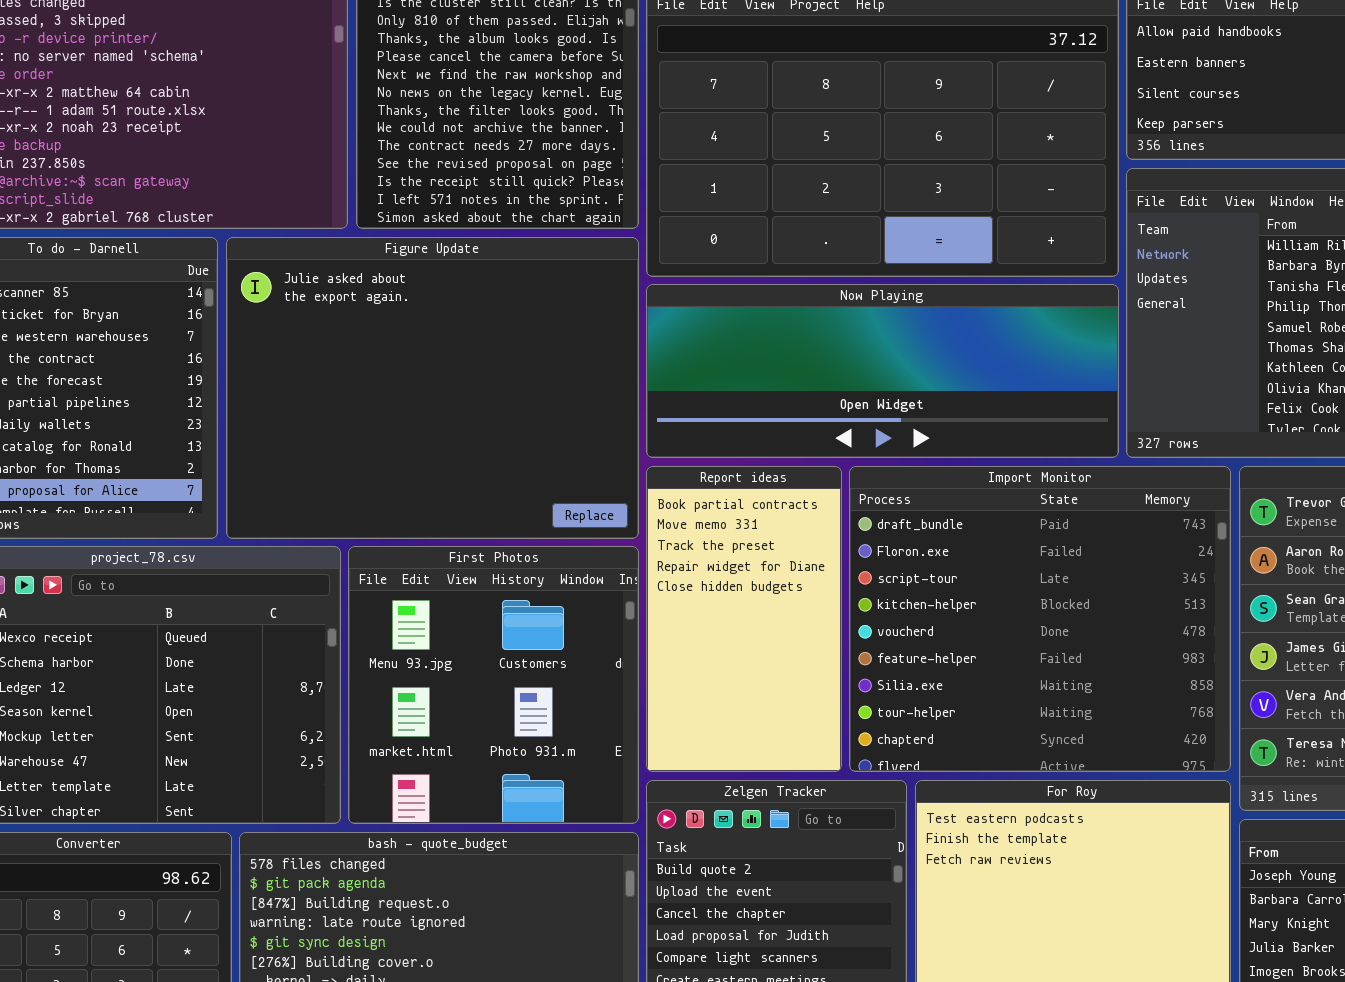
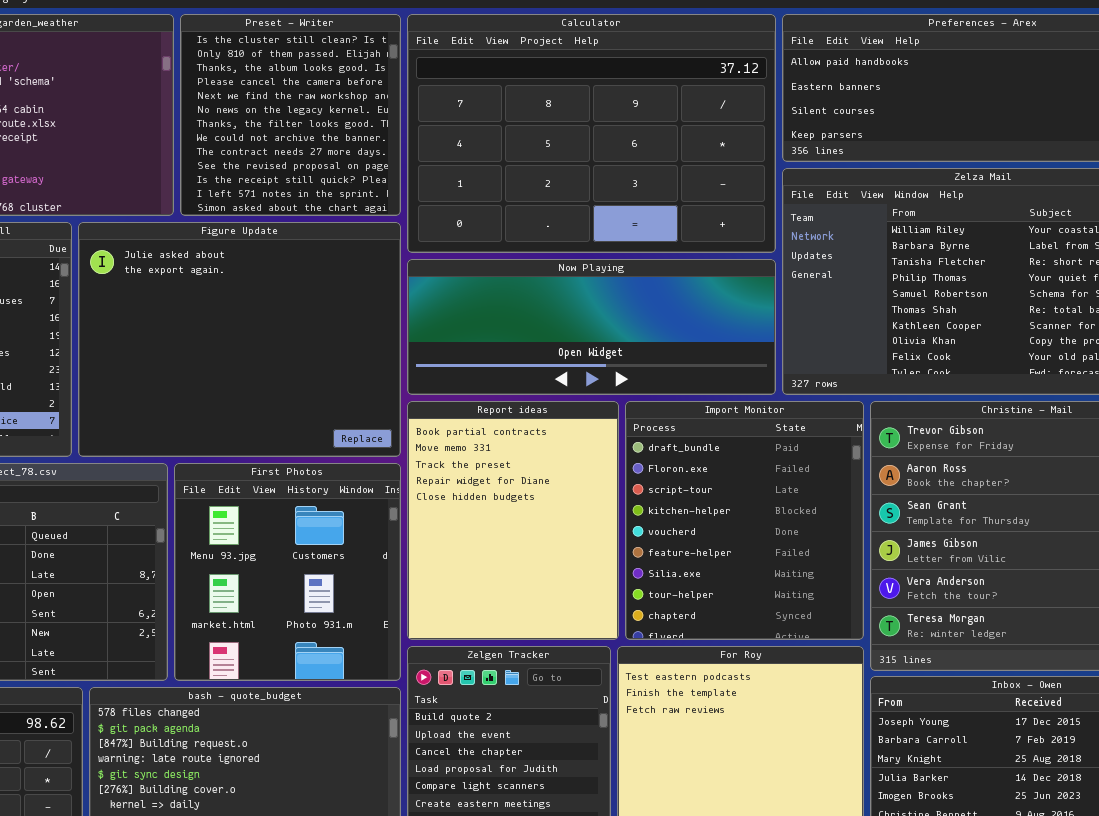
Report ideas: [646,466,842,772] -> [407,401,619,640], resized
Import Monitor: [849,466,1231,772] -> [625,401,864,640], resized

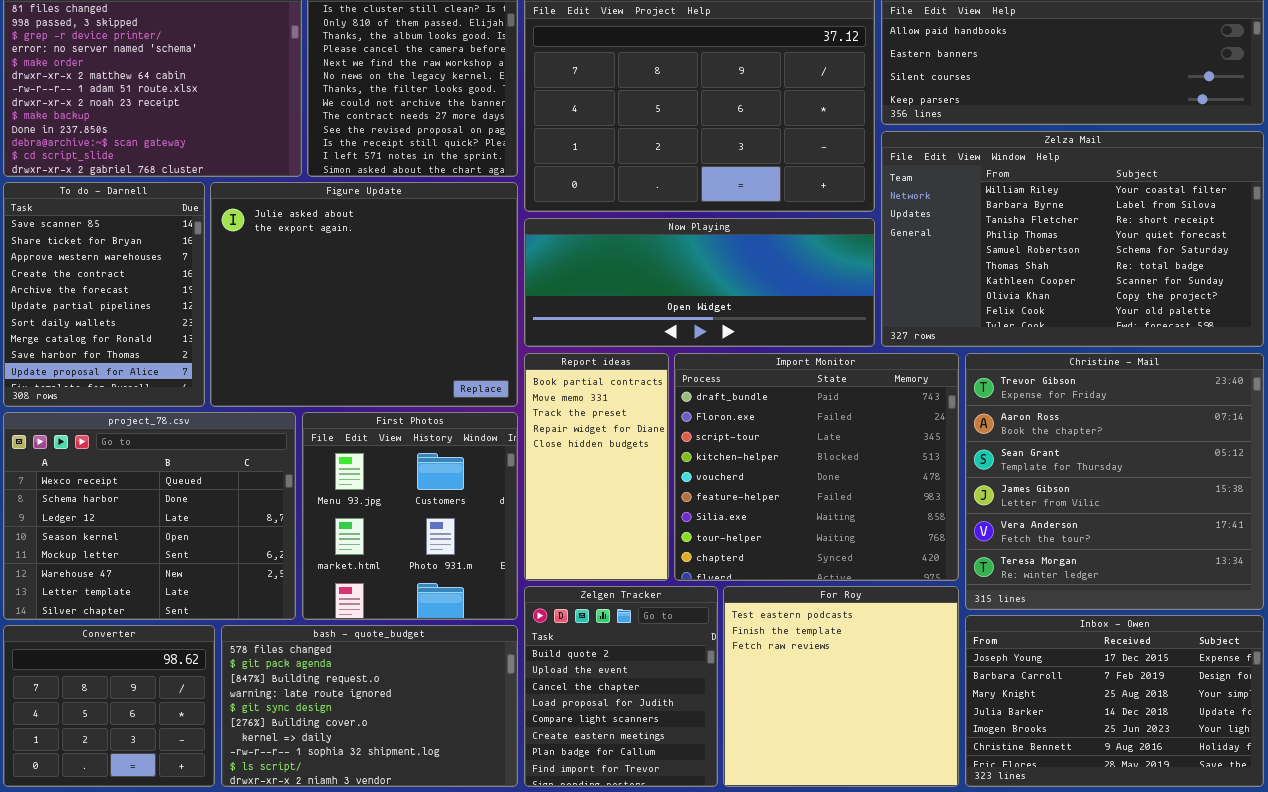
Report ideas: [407,401,619,640] -> [524,353,669,581], resized
Import Monitor: [625,401,864,640] -> [674,353,959,581], resized

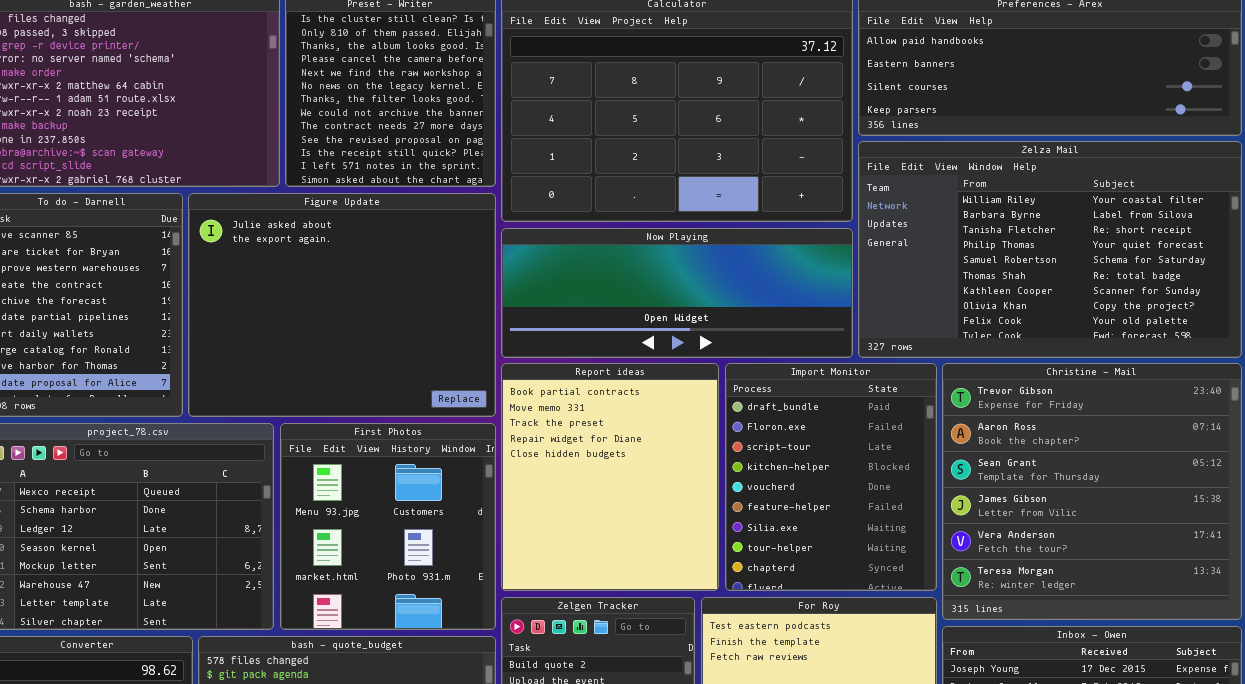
Report ideas: [524,353,669,581] -> [501,363,719,591], resized
Import Monitor: [674,353,959,581] -> [725,363,937,591], resized

